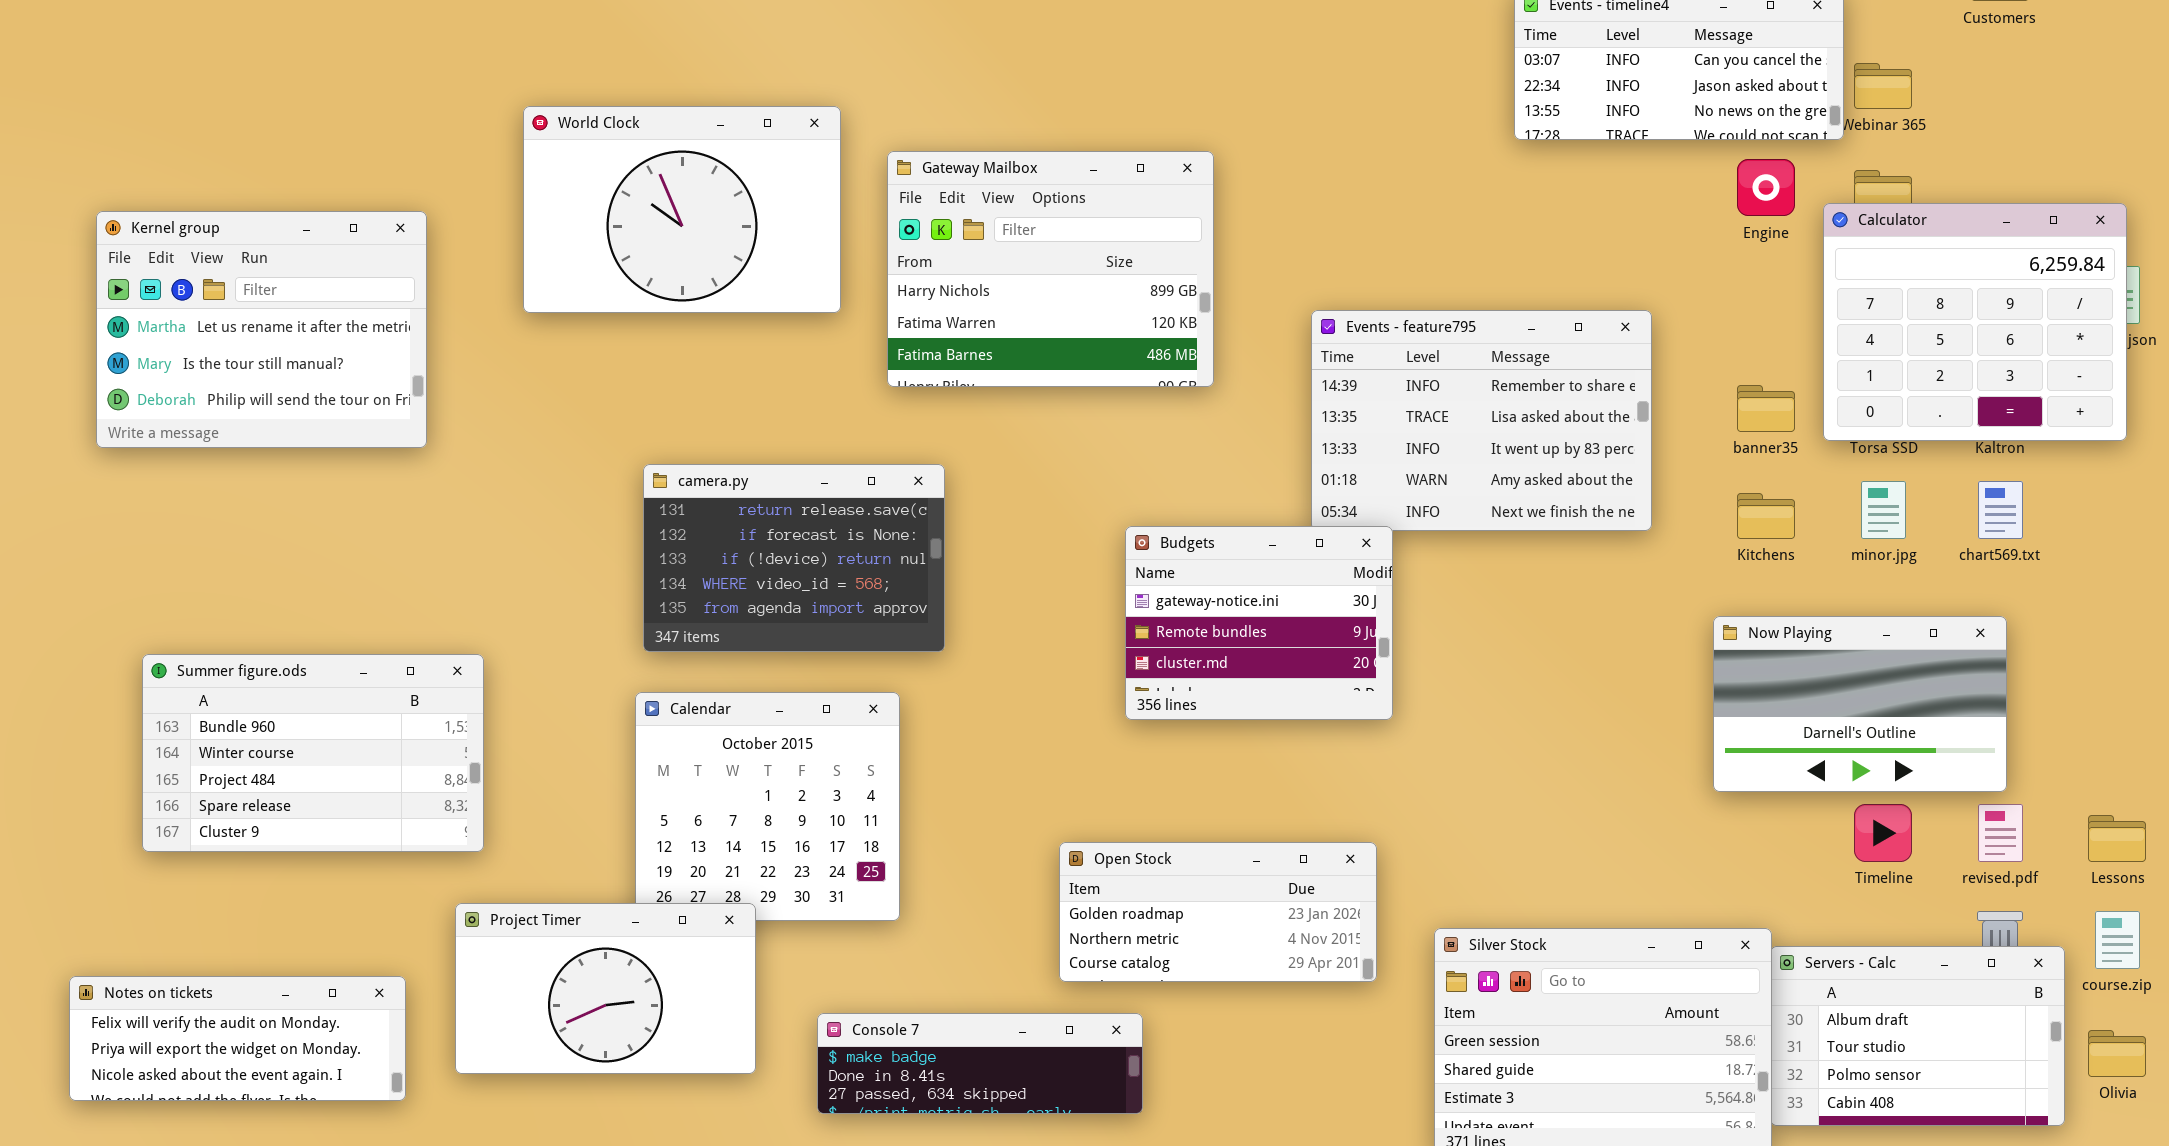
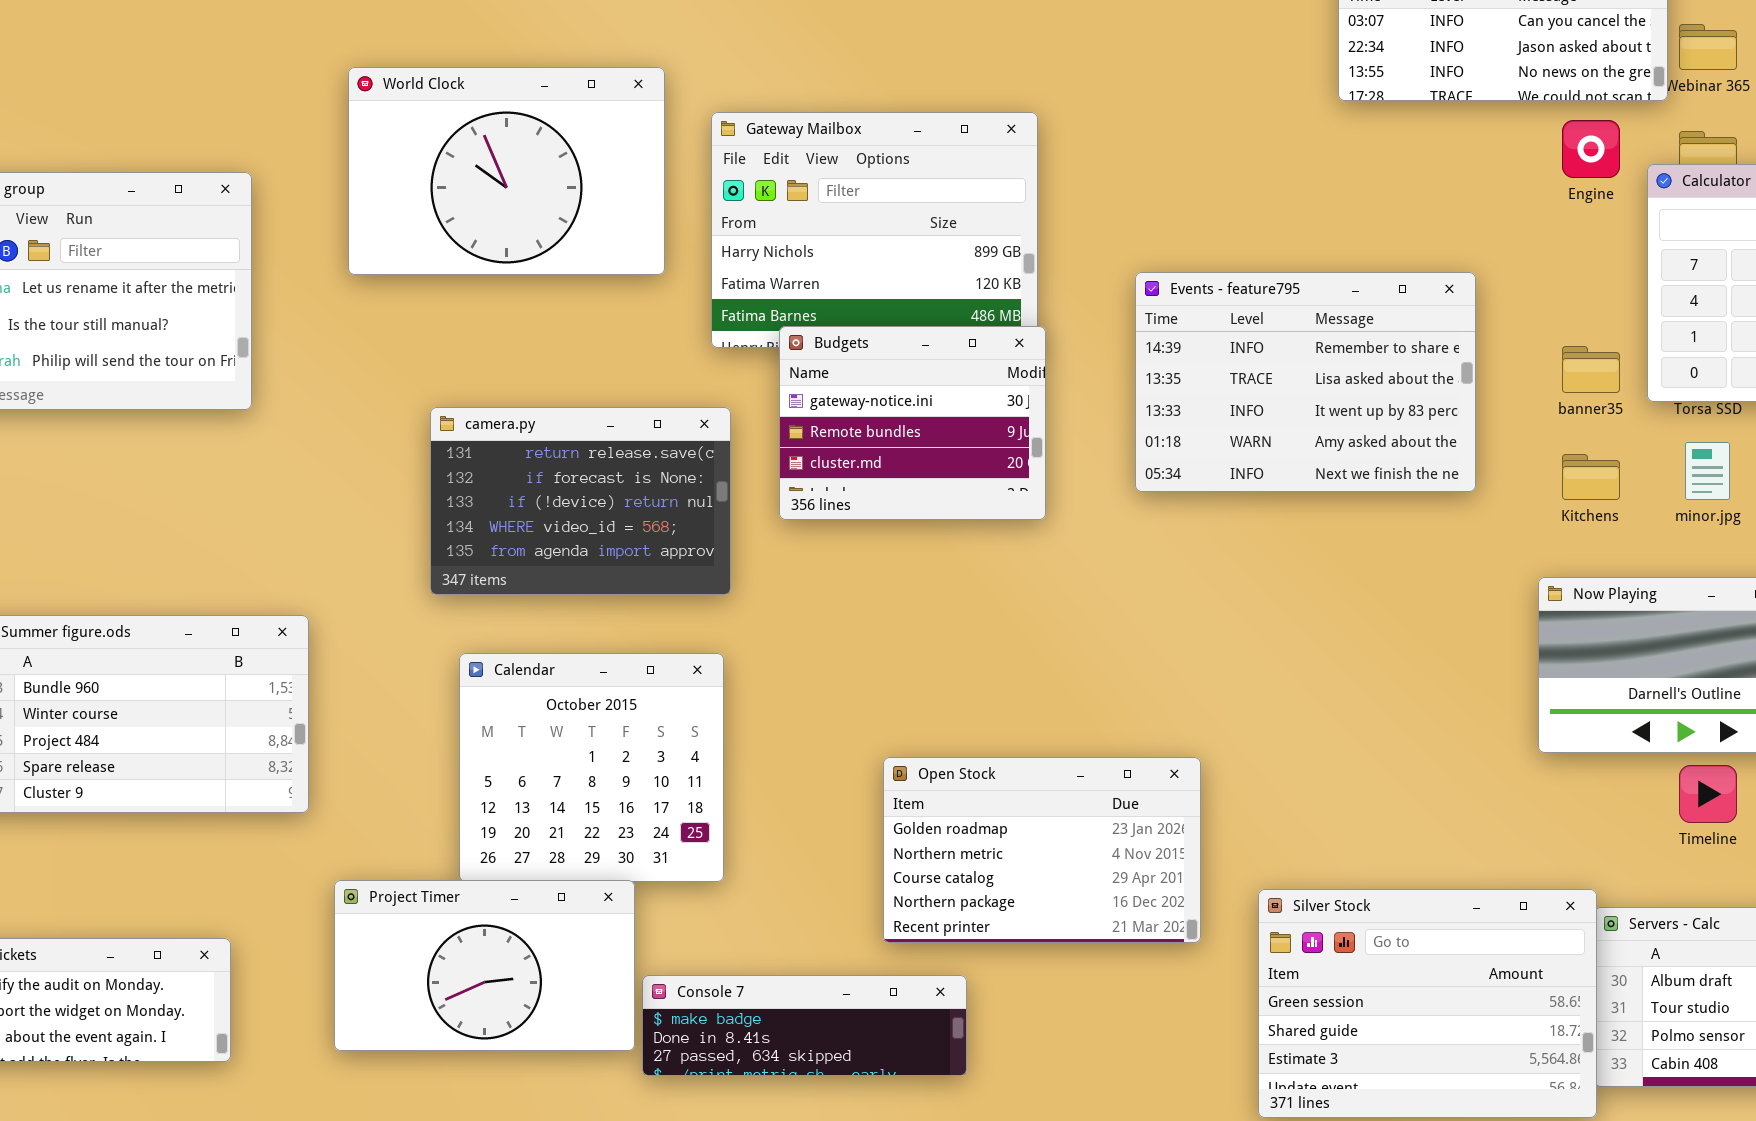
camera.py: [643,464,945,652] -> [430,407,731,595], moved
Budgets: [1125,526,1393,720] -> [779,326,1046,520], moved
Open Stock: [1059,842,1377,982] -> [883,757,1201,943], resized
Project Timer: [455,903,756,1074] -> [334,880,635,1051], moved

